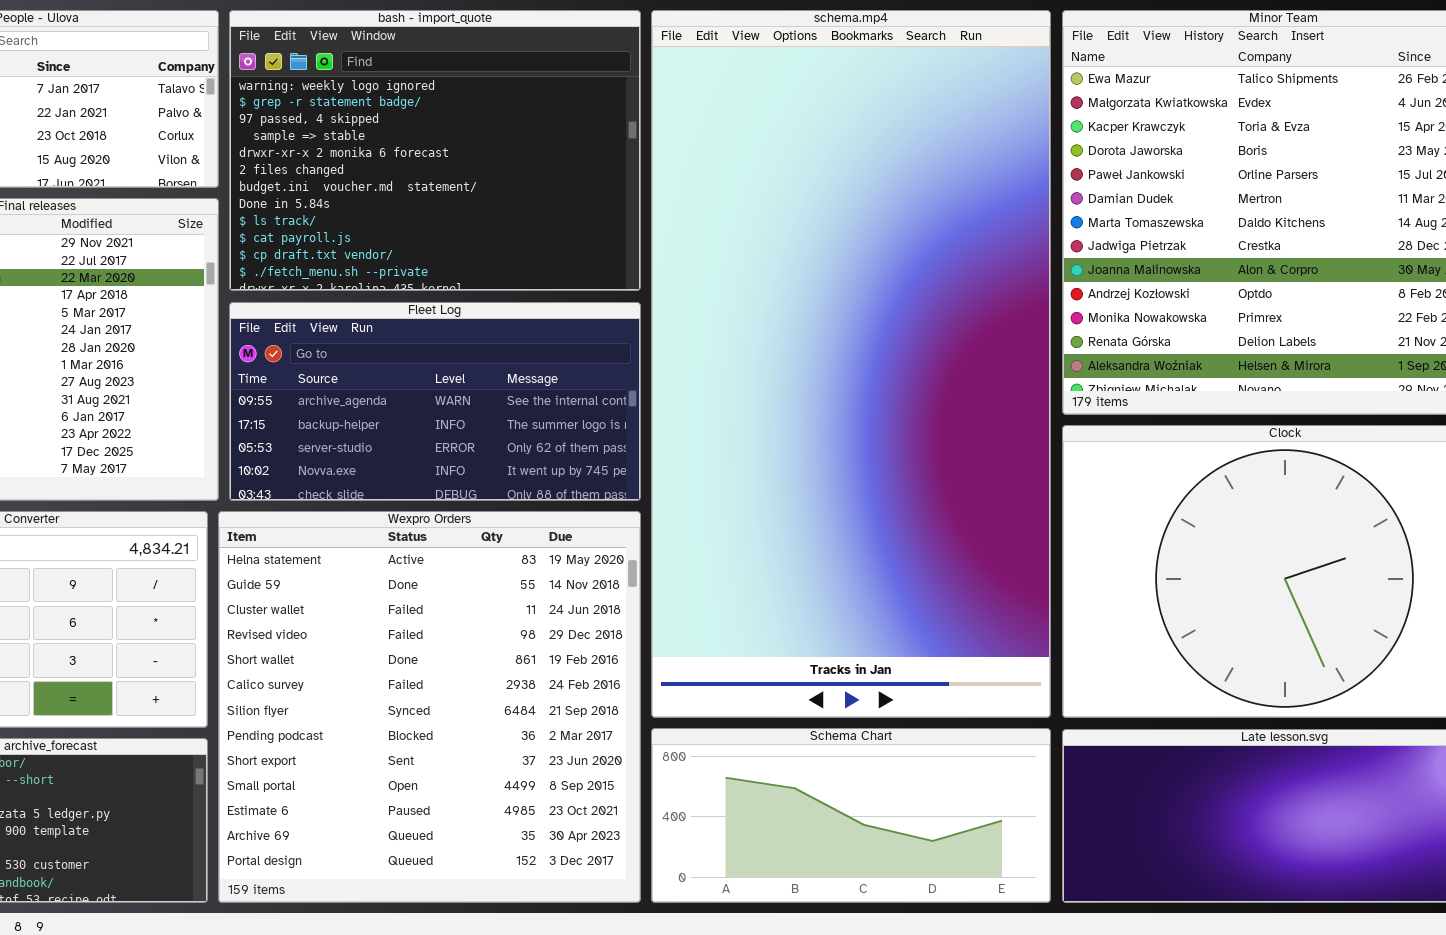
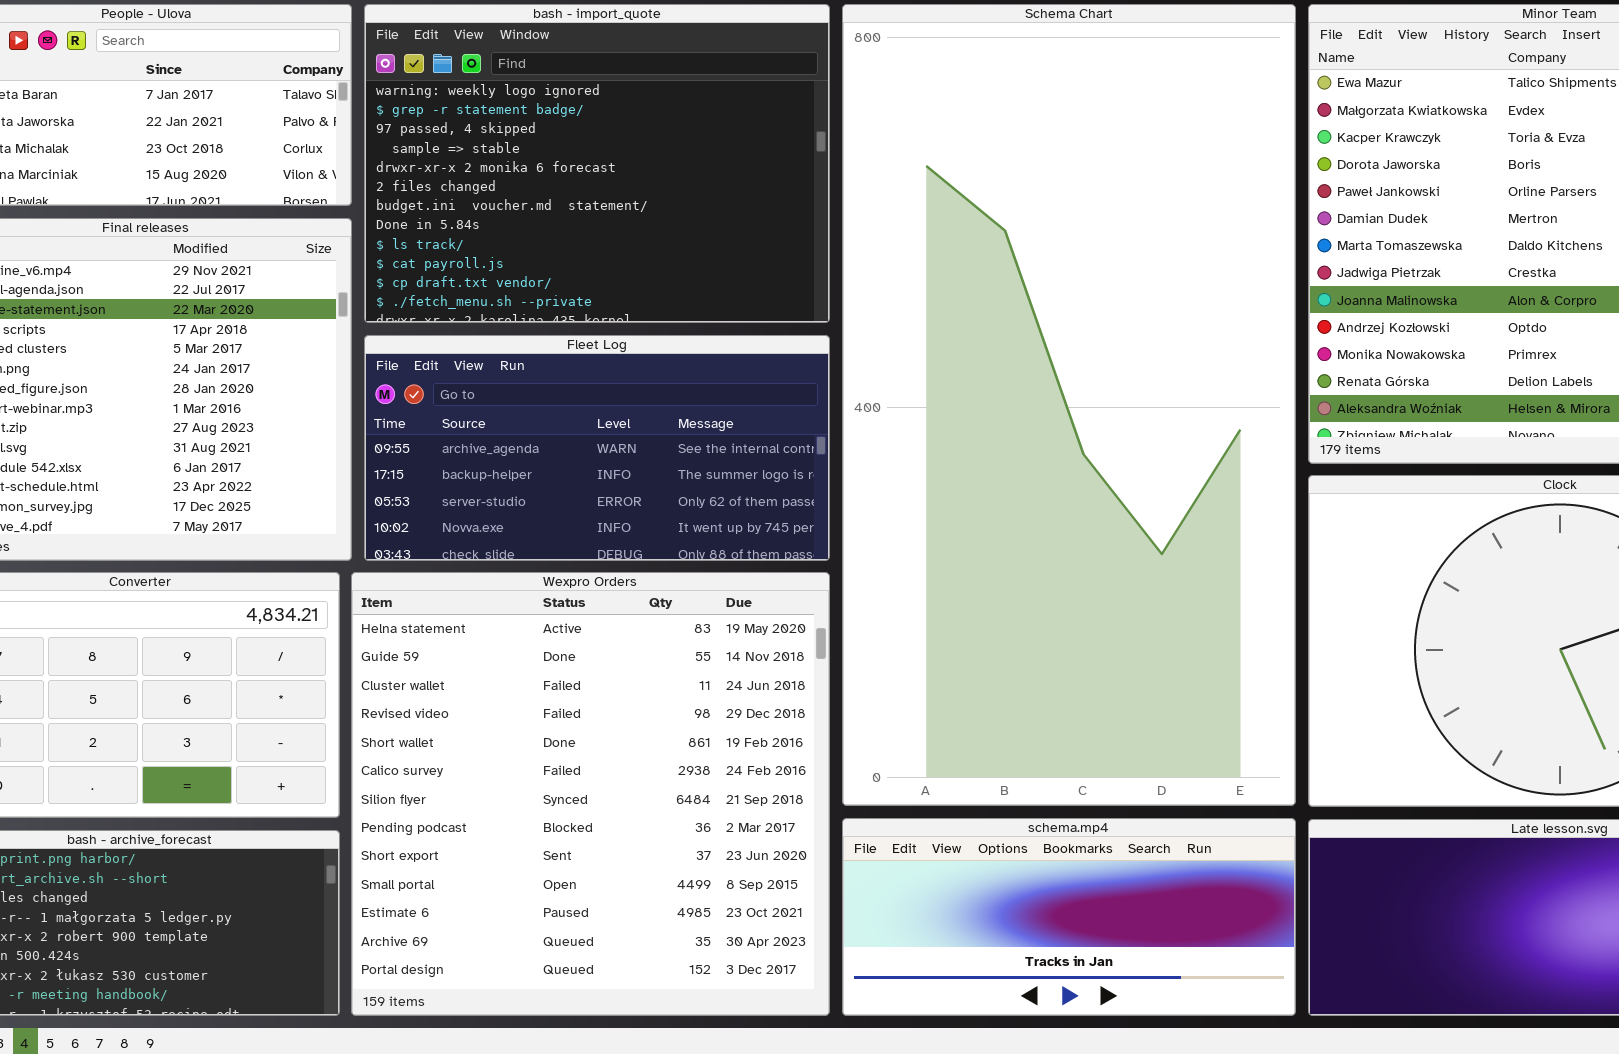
schema.mp4: [651,10,1051,718] -> [842,818,1296,1016], moved, resized
Schema Chart: [651,728,1051,903] -> [842,4,1296,806], moved, resized

